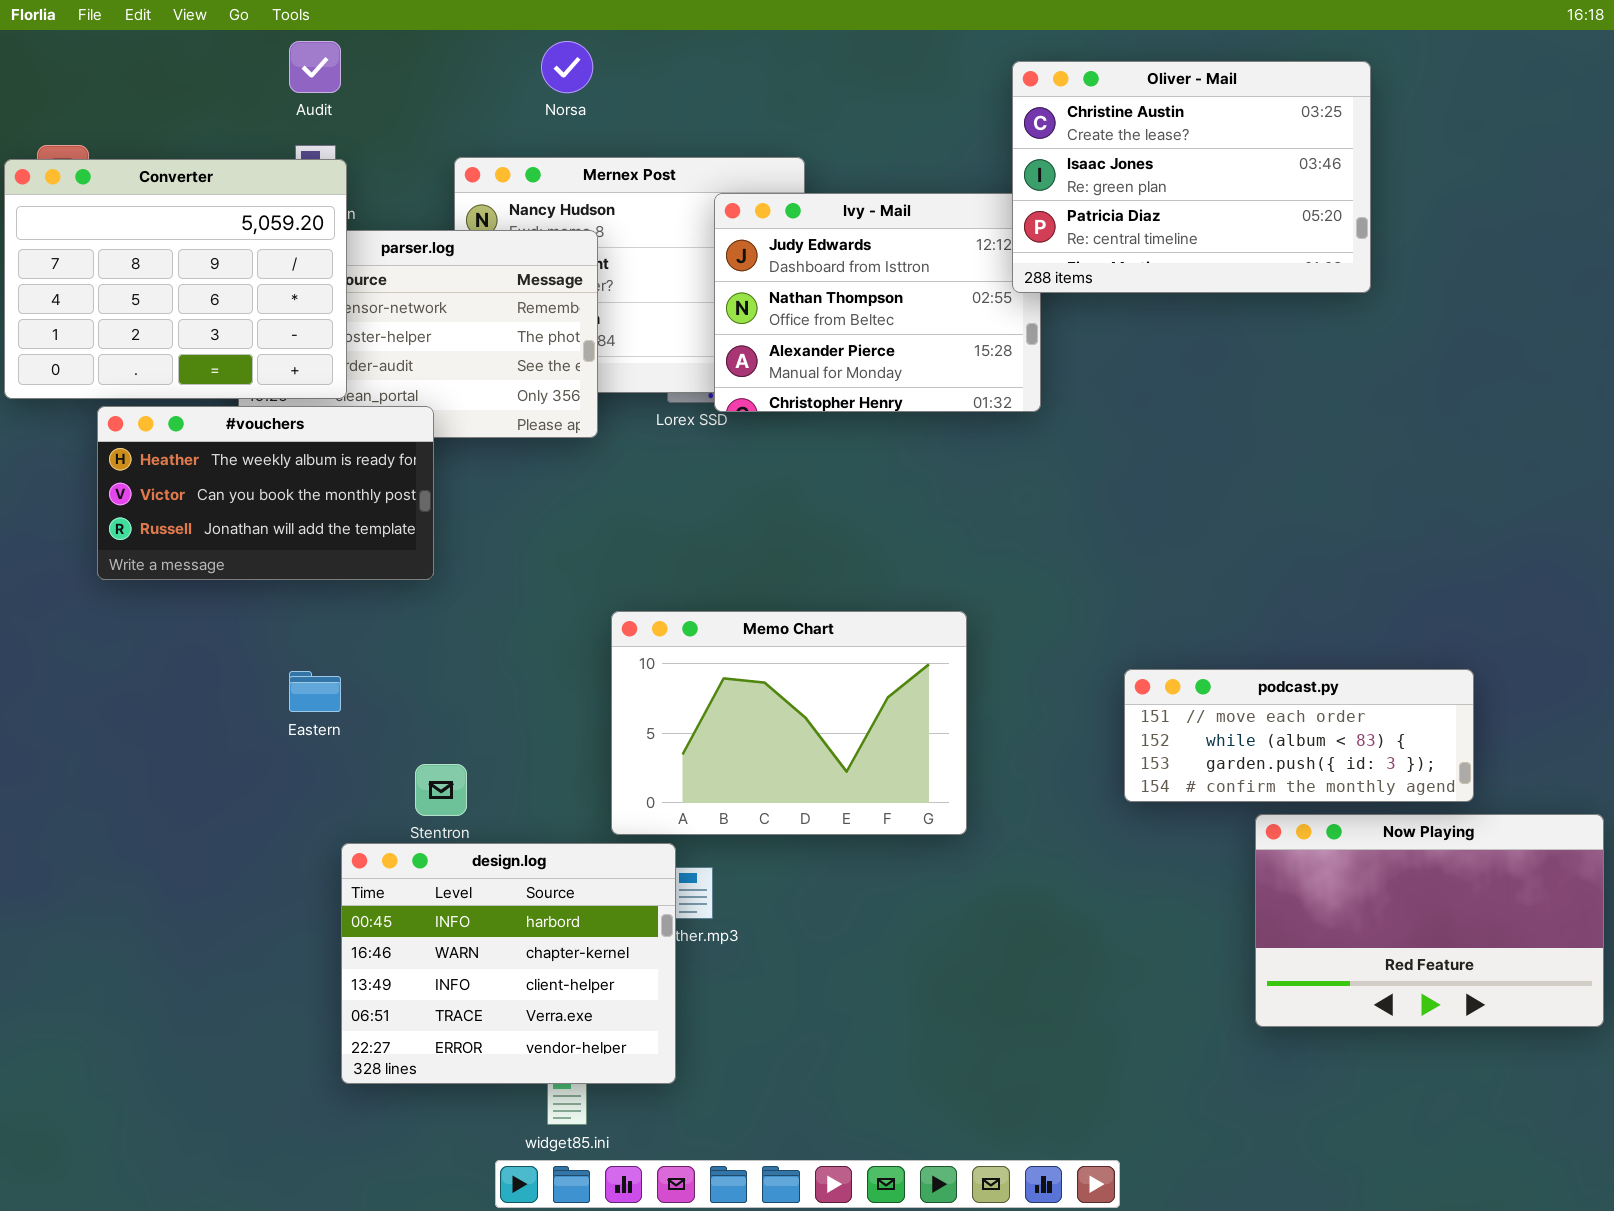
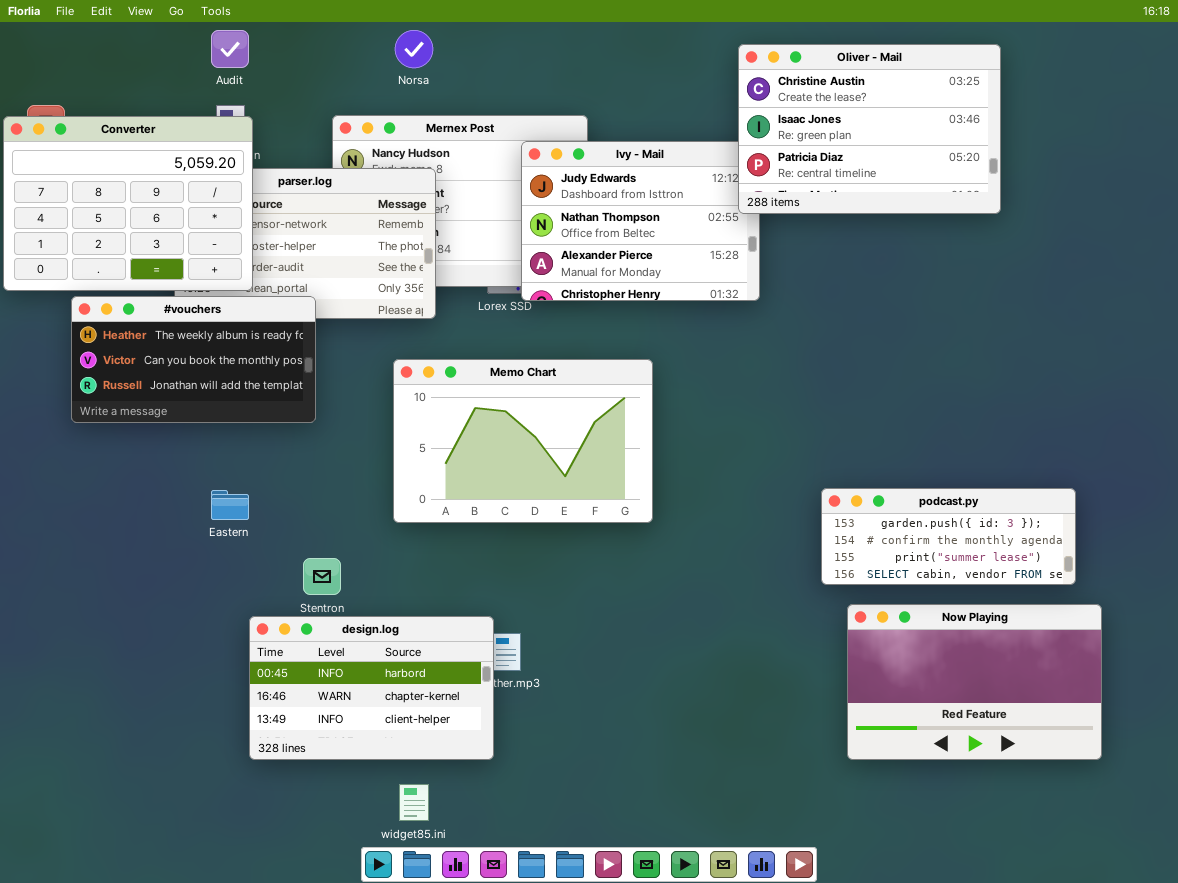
Memo Chart: [611,611,967,835] -> [393,359,653,523], moved
podcast.py: [1124,669,1474,802] -> [821,488,1076,585], scrolled down 2 rows
Now Playing: [1255,814,1604,1027] -> [847,604,1102,760], moved
design.log: [341,843,676,1084] -> [249,616,494,760], resized

